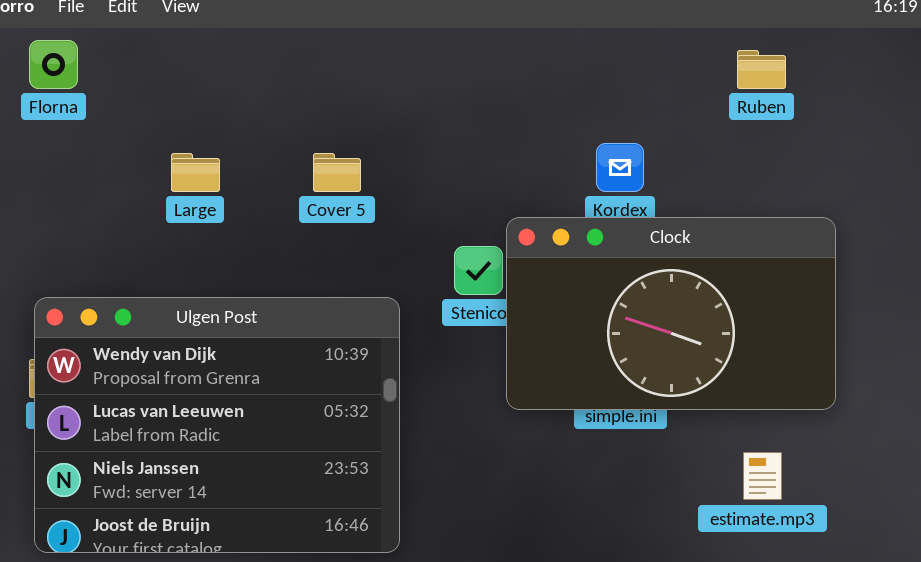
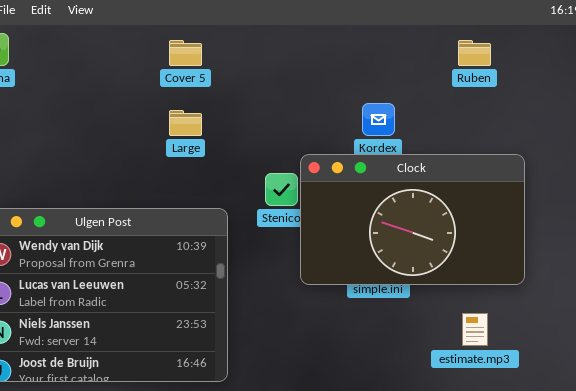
Large: [171,153,220,192] -> [169,110,202,136], moved
Cover 5: [313,153,361,192] -> [169,40,202,66], moved

